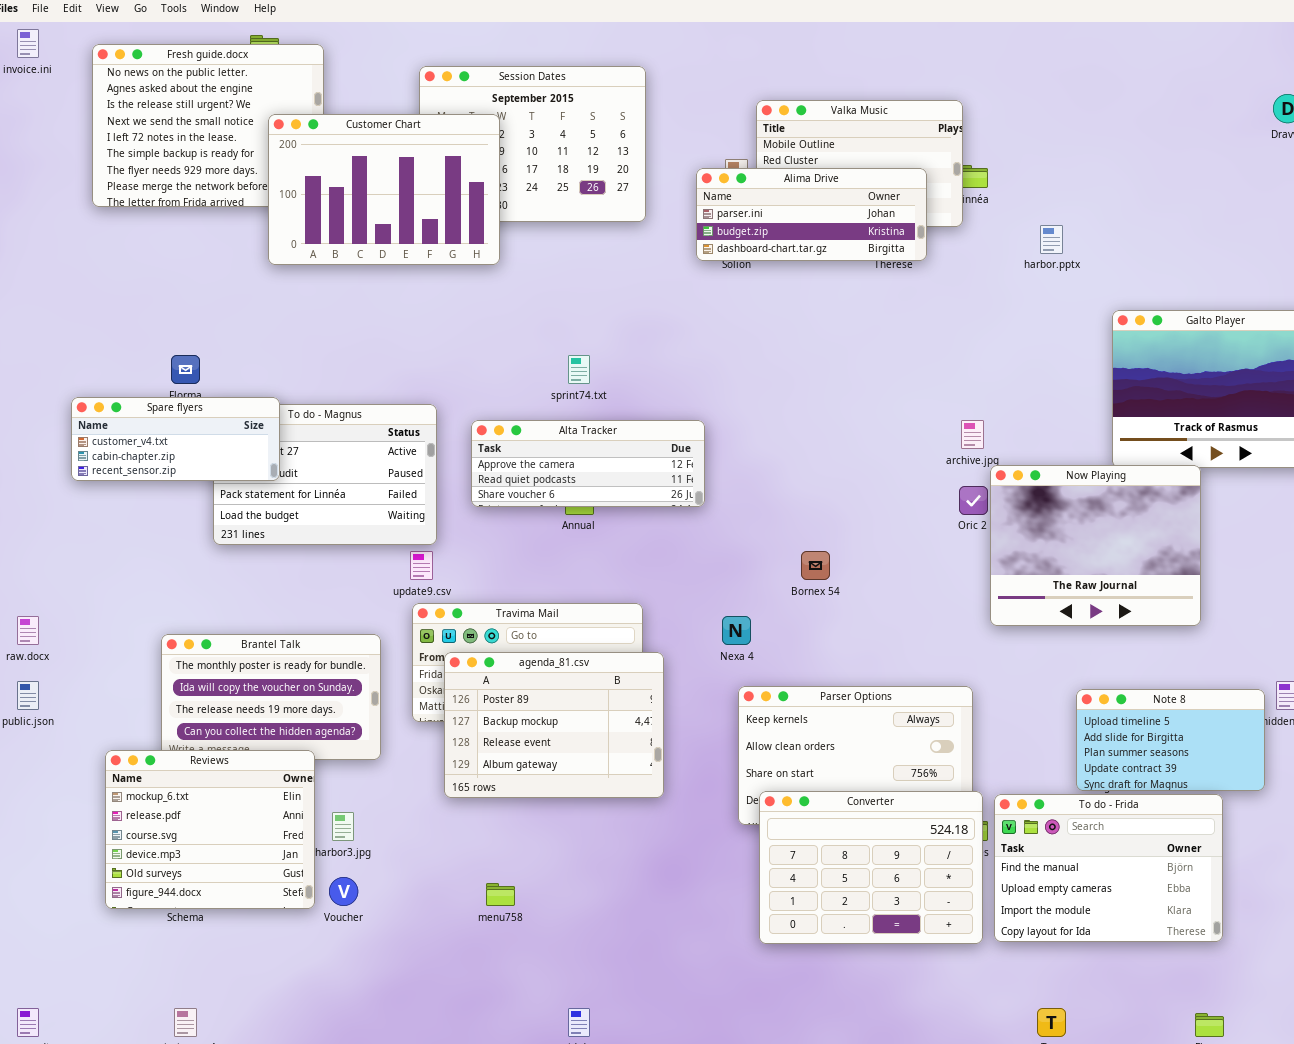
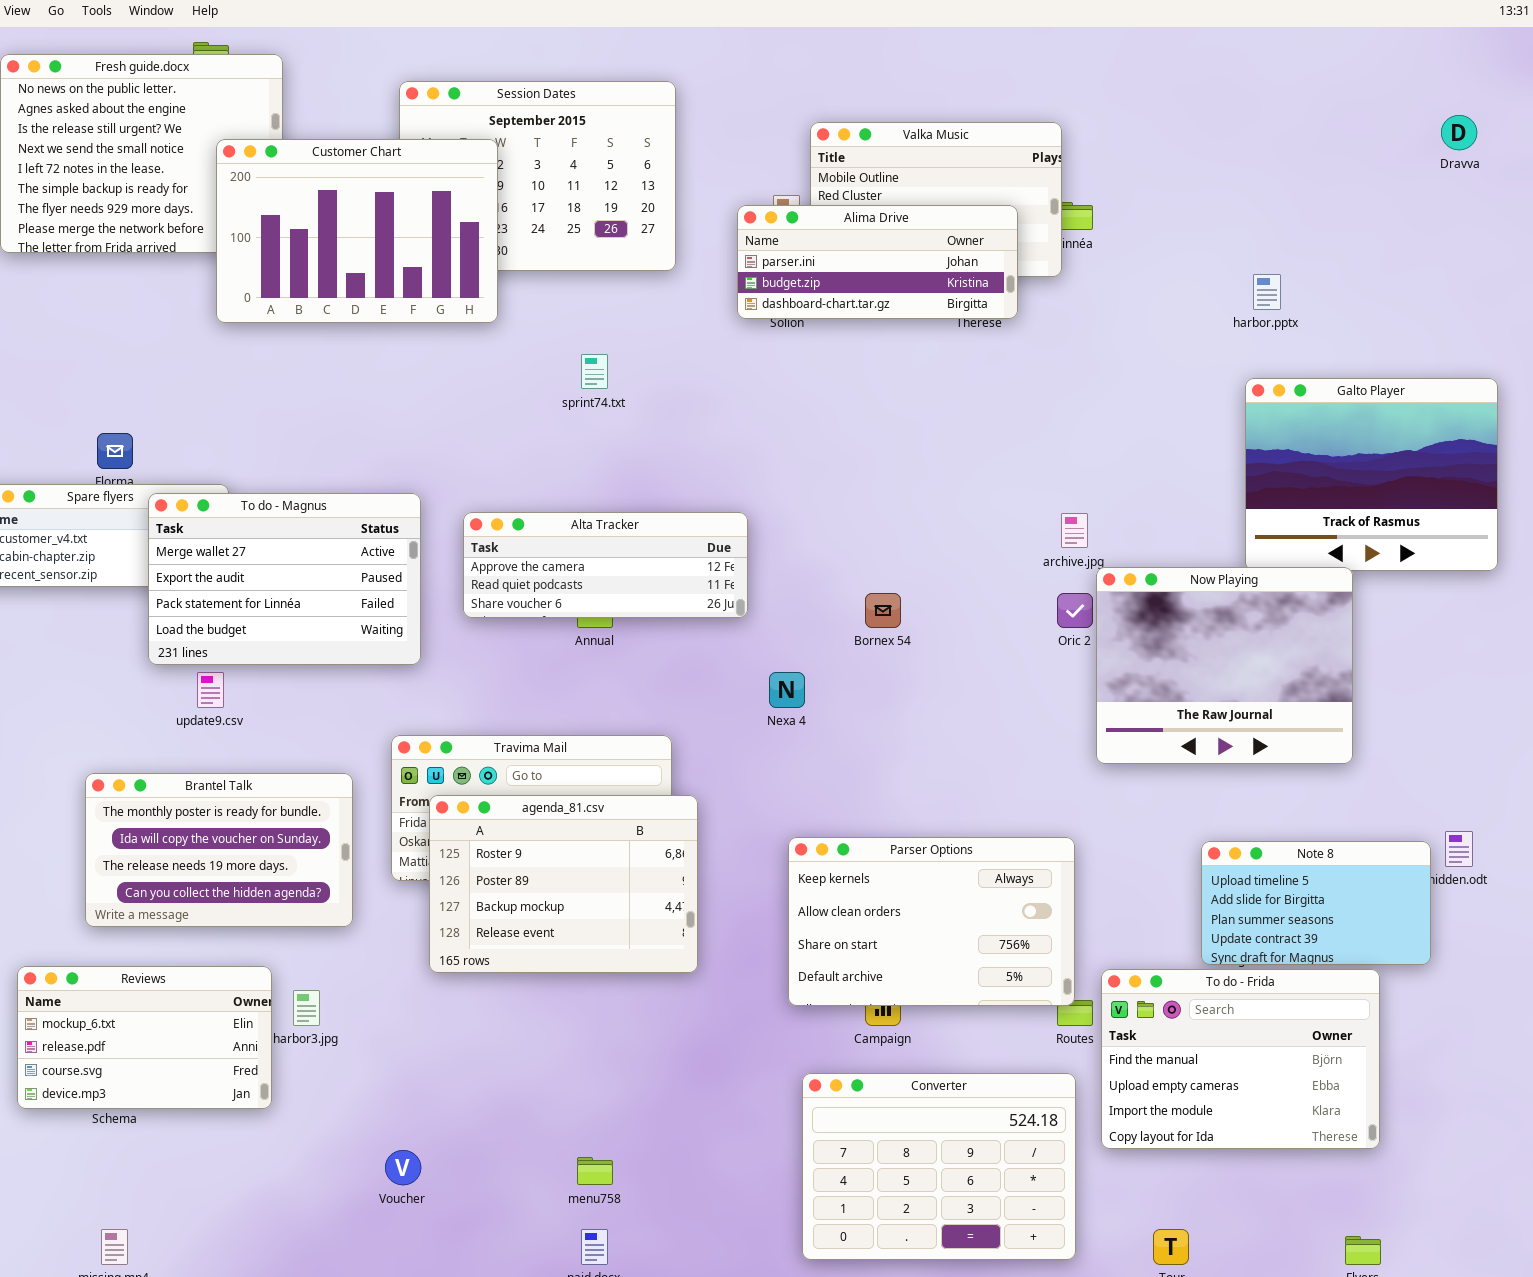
harbor.pptx: [1040,225,1063,254] -> [1253,274,1281,310], moved
sprint74.txt: [568,355,590,384] -> [581,354,608,389], moved
To do - Magnus: [213,404,437,545] -> [148,493,421,665], raised
update9.csv: [410,551,433,580] -> [197,672,224,708], moved
Bornex 54: [801,551,830,580] -> [865,593,901,628], moved
Nexa 4: [722,616,751,645] -> [769,672,805,708], moved
agenda_81.csv: [444,652,664,798] -> [429,795,698,973], scrolled up 1 row
Reviews: [105,750,315,909] -> [17,966,272,1109], resized
Converter: [759,791,983,944] -> [802,1073,1076,1260], moved
Voucher: [329,877,358,906] -> [385,1150,421,1185], moved
menu758: [486,883,515,906] -> [577,1157,613,1185], moved

